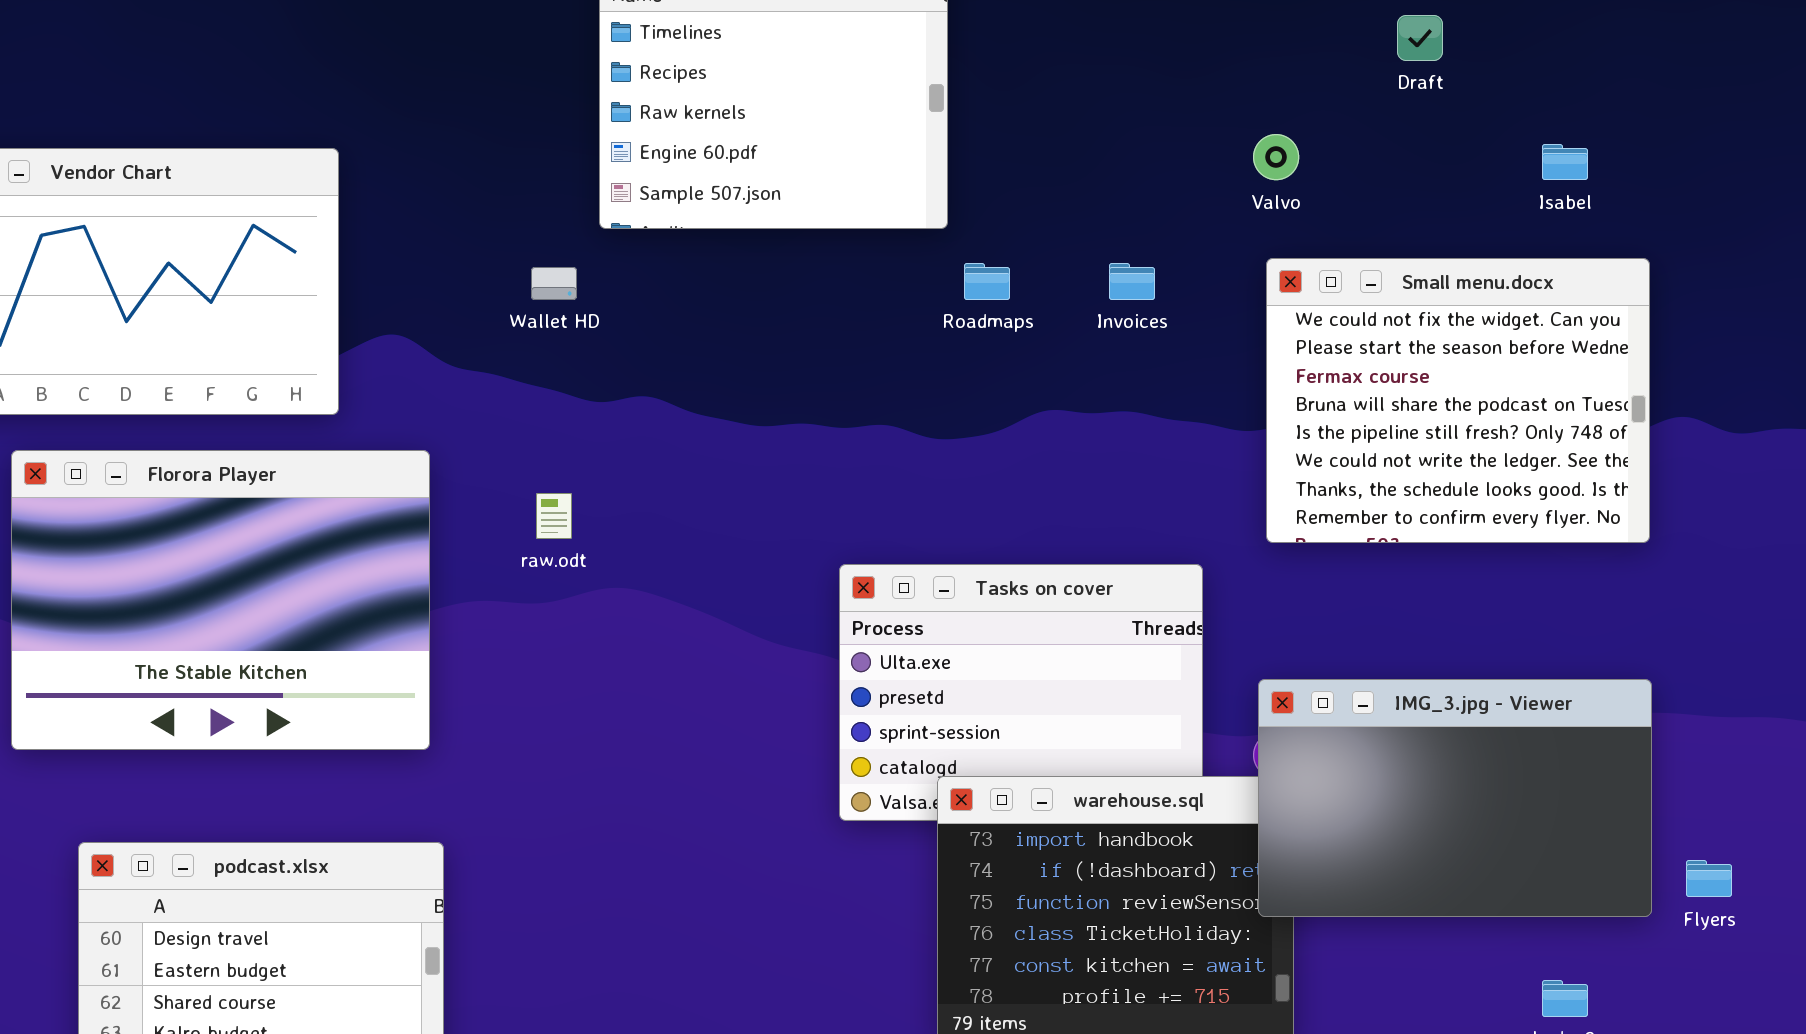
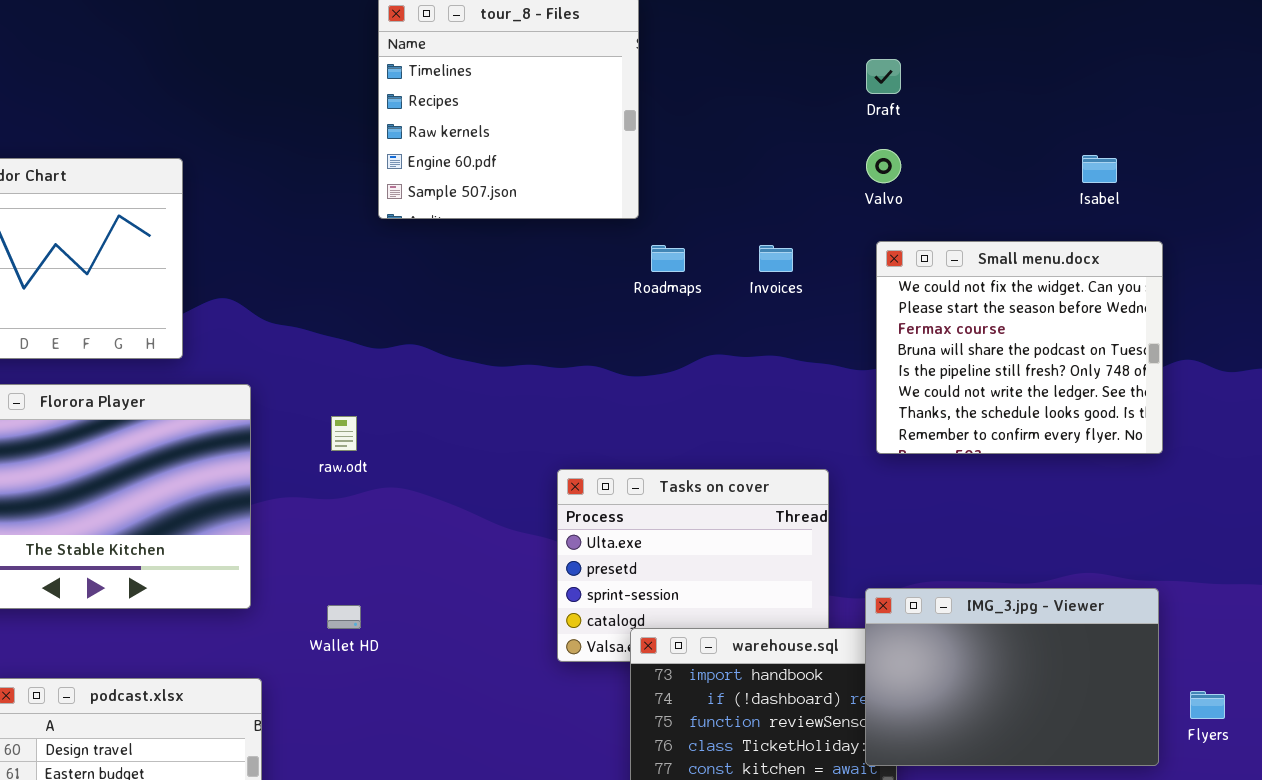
Draft: [1397,15,1443,61] -> [866,59,901,94], moved
Wallet HD: [531,267,577,300] -> [327,605,361,629], moved
IMG_3.jpg - Viewer: [1258,679,1652,917] -> [865,588,1159,766], moved

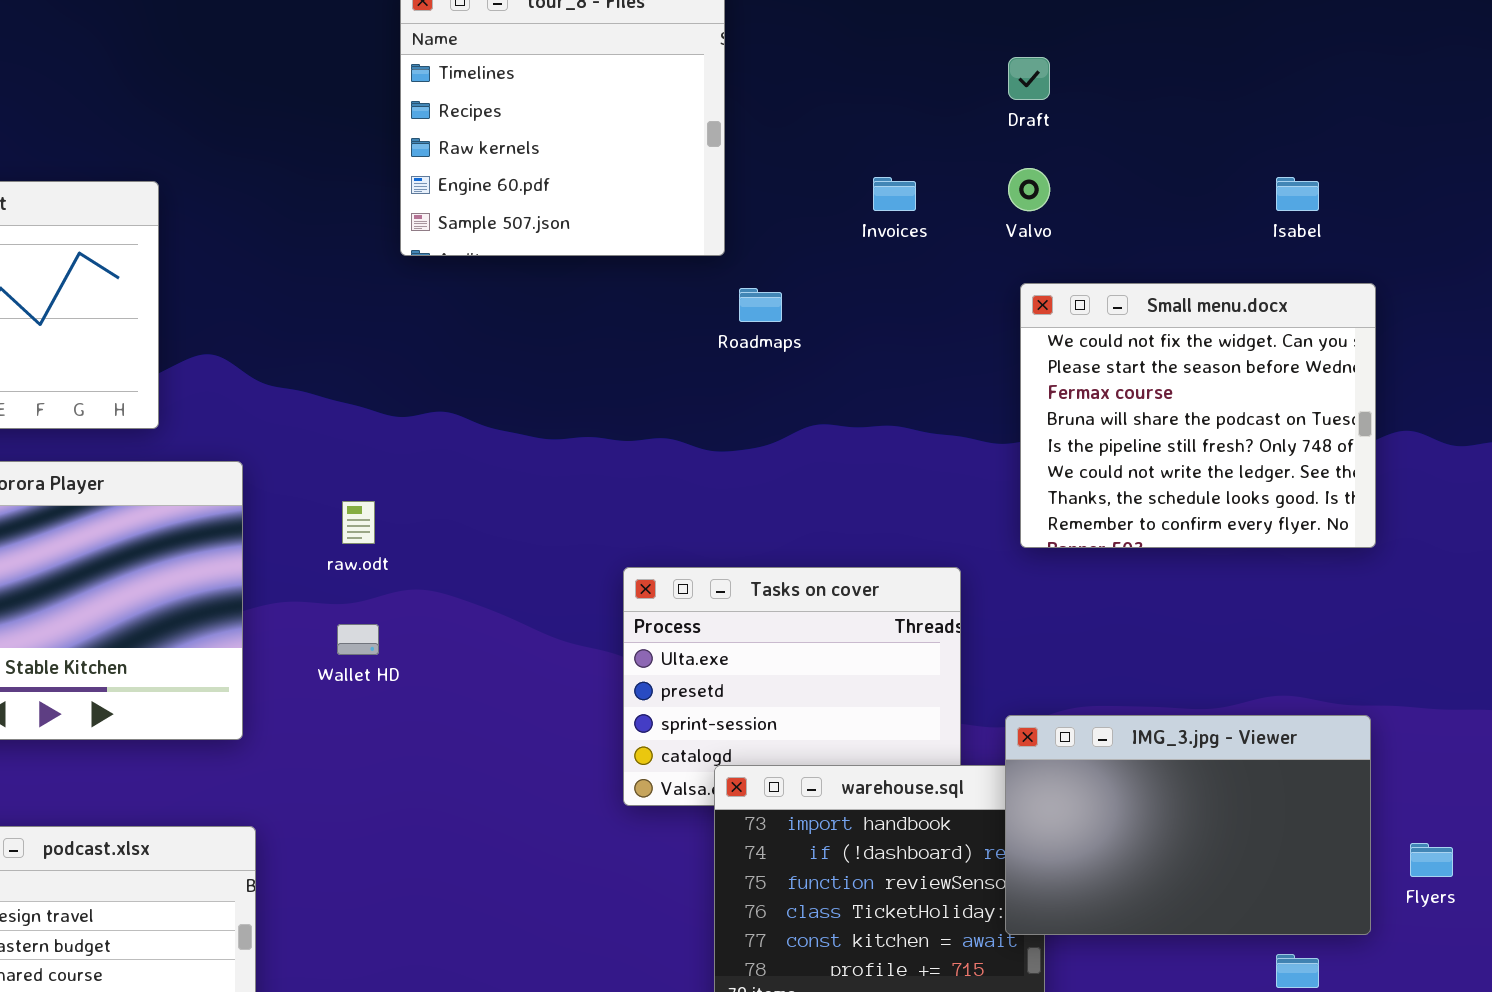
Invoices: [759,245,793,272] -> [873,177,916,211], moved
Wallet HD: [327,605,361,629] -> [337,624,379,655], moved

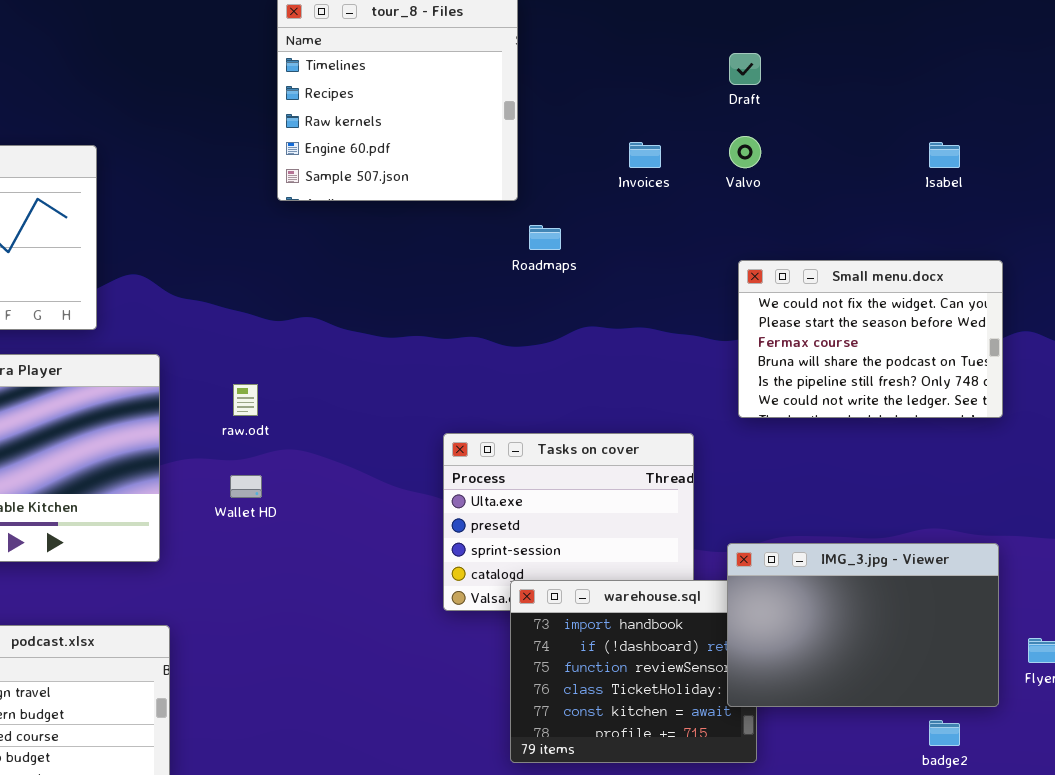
Small menu.docx: [1020,283,1376,548] -> [738,260,1003,418], resized

